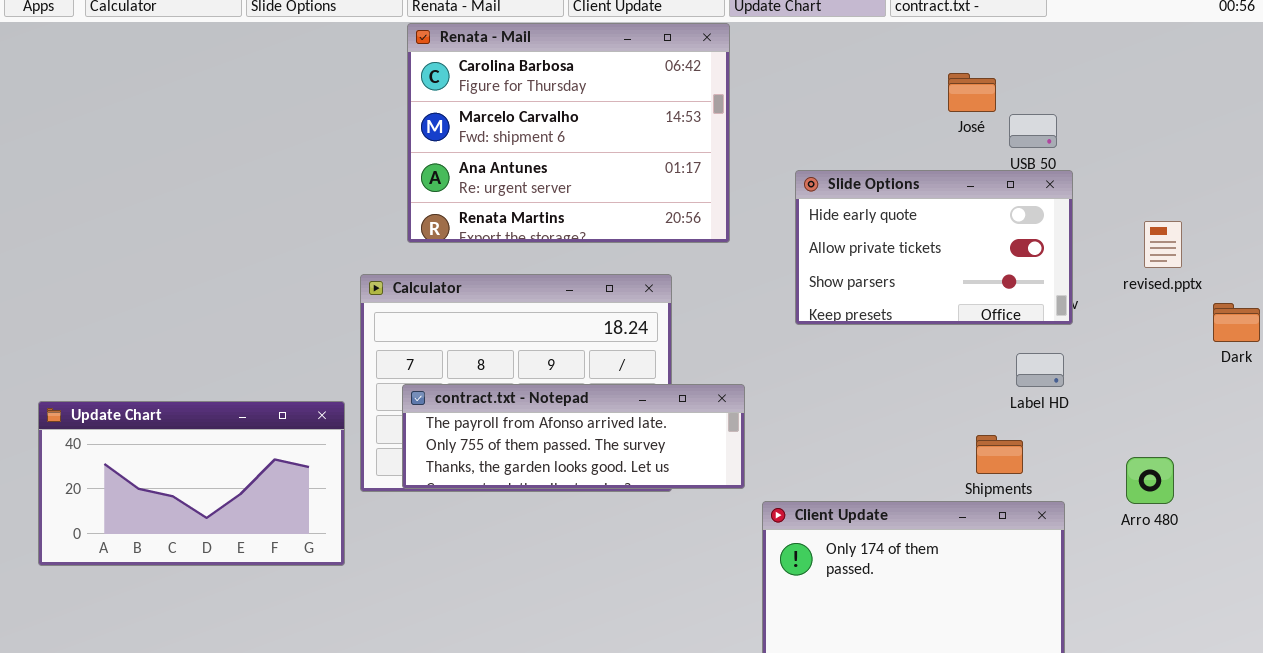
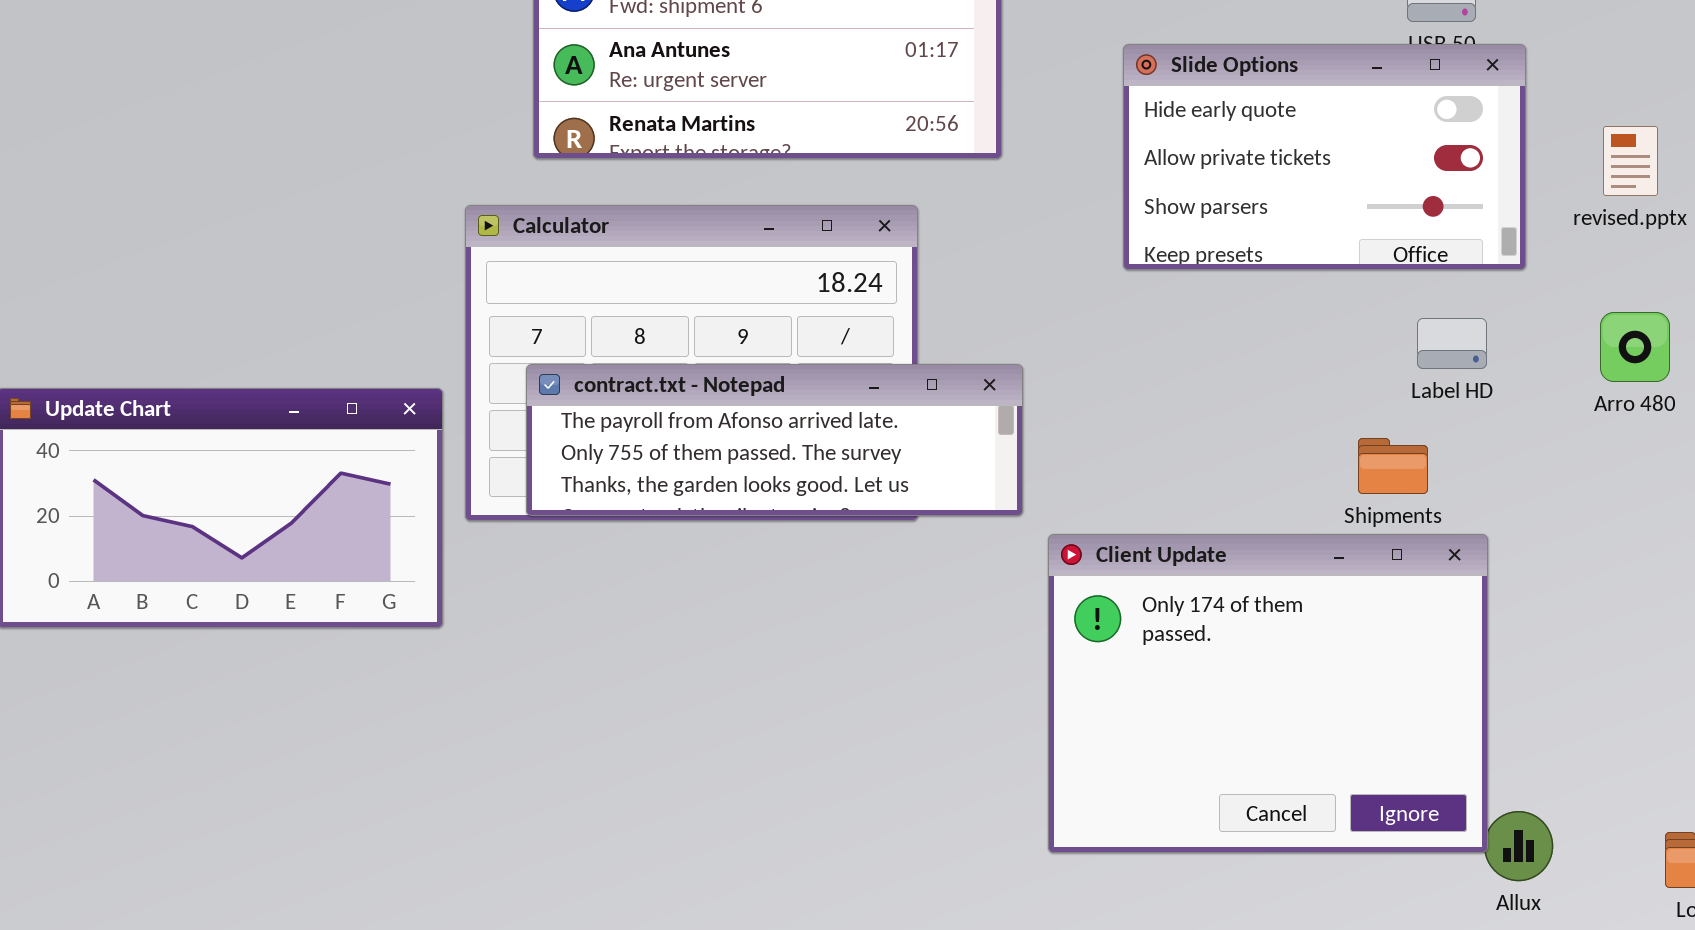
Slide Options: [795,170,1073,325] -> [1123,44,1526,270], moved
Arro 480: [1126,457,1174,504] -> [1600,312,1670,382], moved

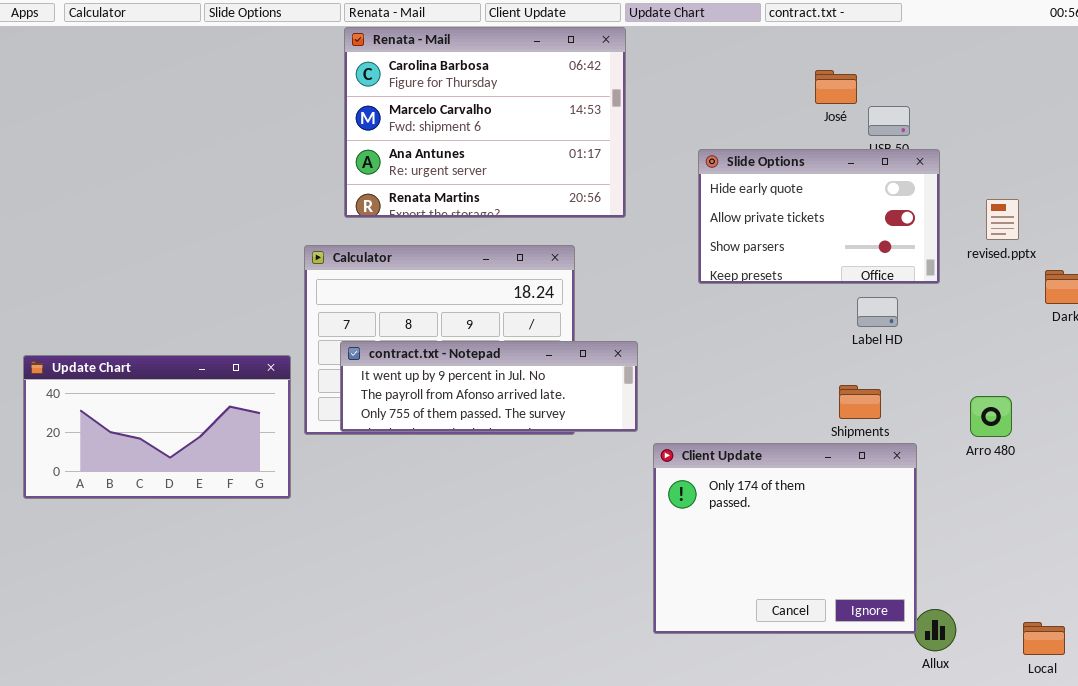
Arro 480: [1600,312,1670,382] -> [970,396,1012,437], moved
Label HD: [1417,318,1487,369] -> [857,297,898,327], moved
contract.txt - Notepad: [526,364,1023,516] -> [340,341,638,432], scrolled up 1 row

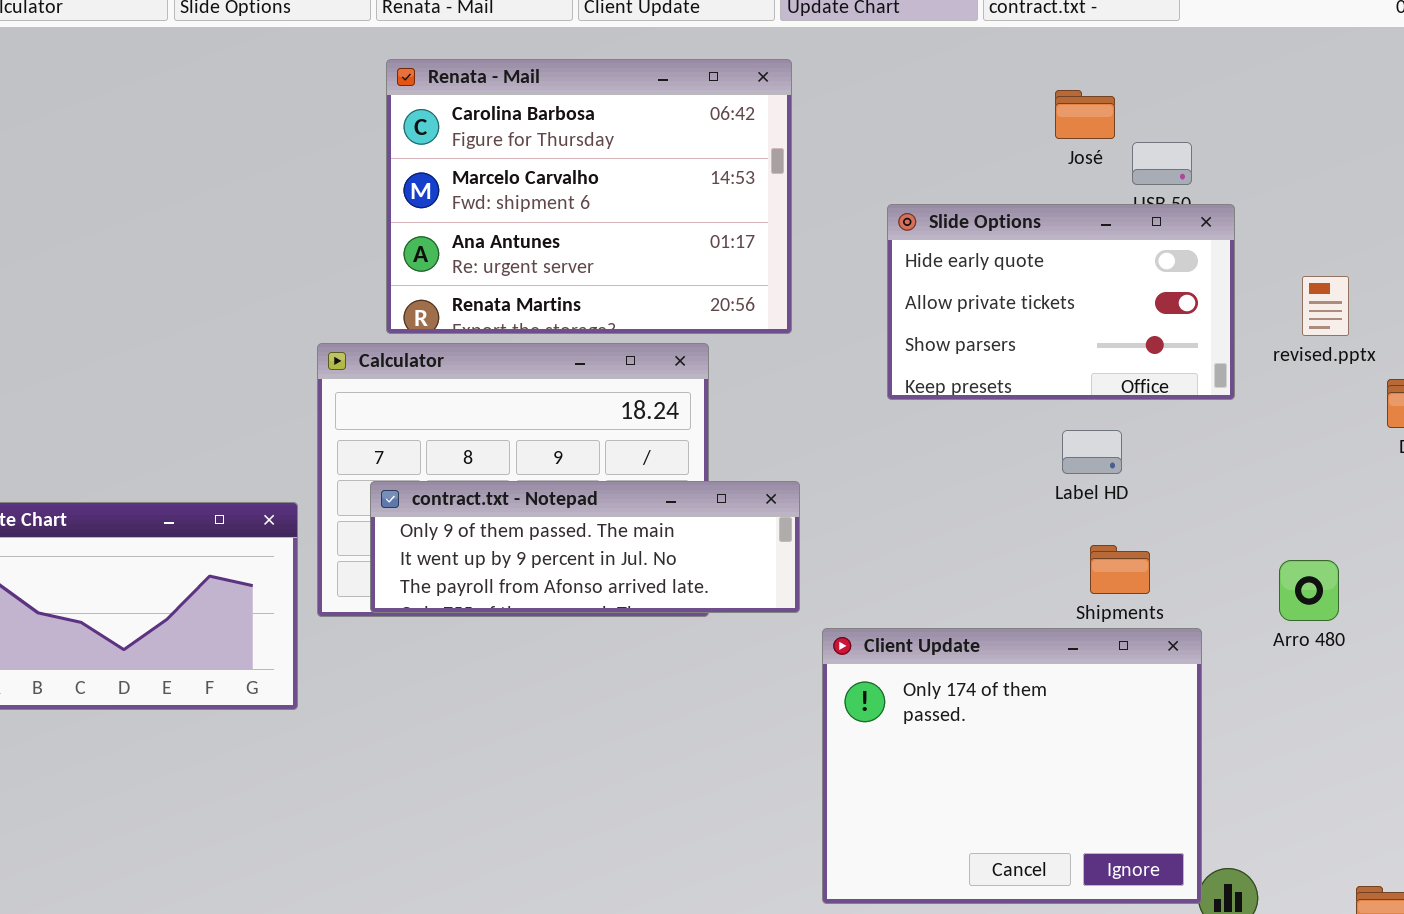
Renata - Mail: [344,27,626,218] -> [386,59,792,334], moved
Label HD: [857,297,898,327] -> [1062,430,1122,474], moved
contract.txt - Notepad: [340,341,638,432] -> [370,481,800,613], scrolled up 1 row

